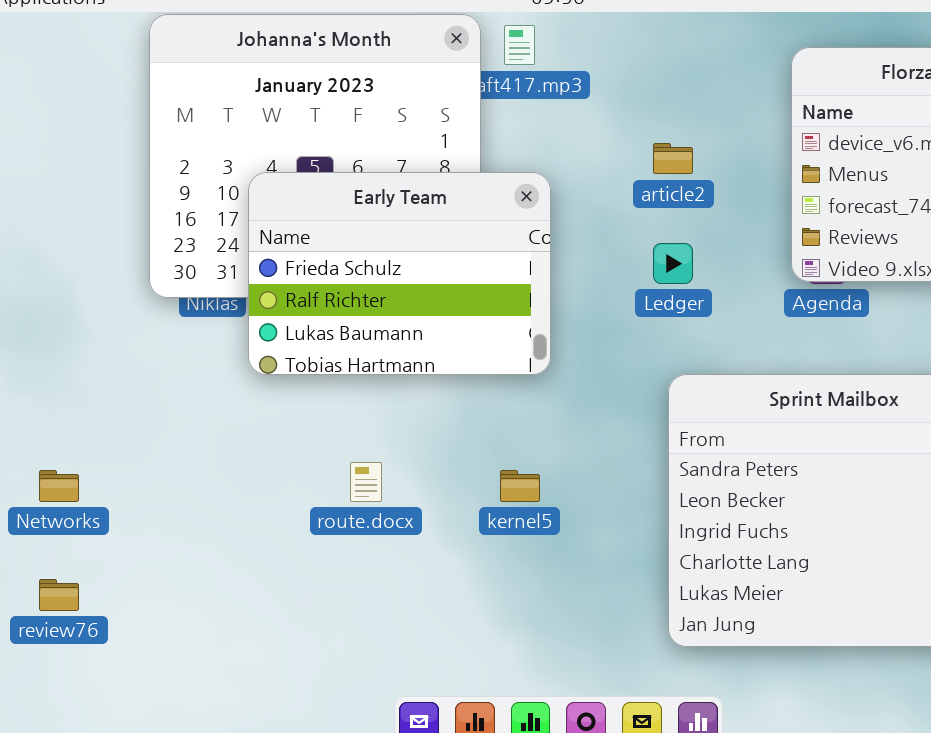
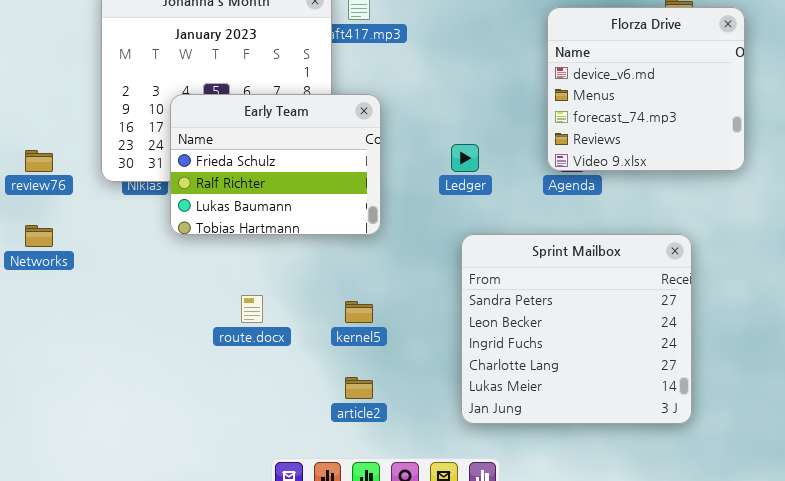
article2: [653,143,693,174] -> [345,377,373,399], moved
Networks: [39,470,79,502] -> [25,225,53,247], moved
review76: [39,579,79,611] -> [25,150,53,172], moved

